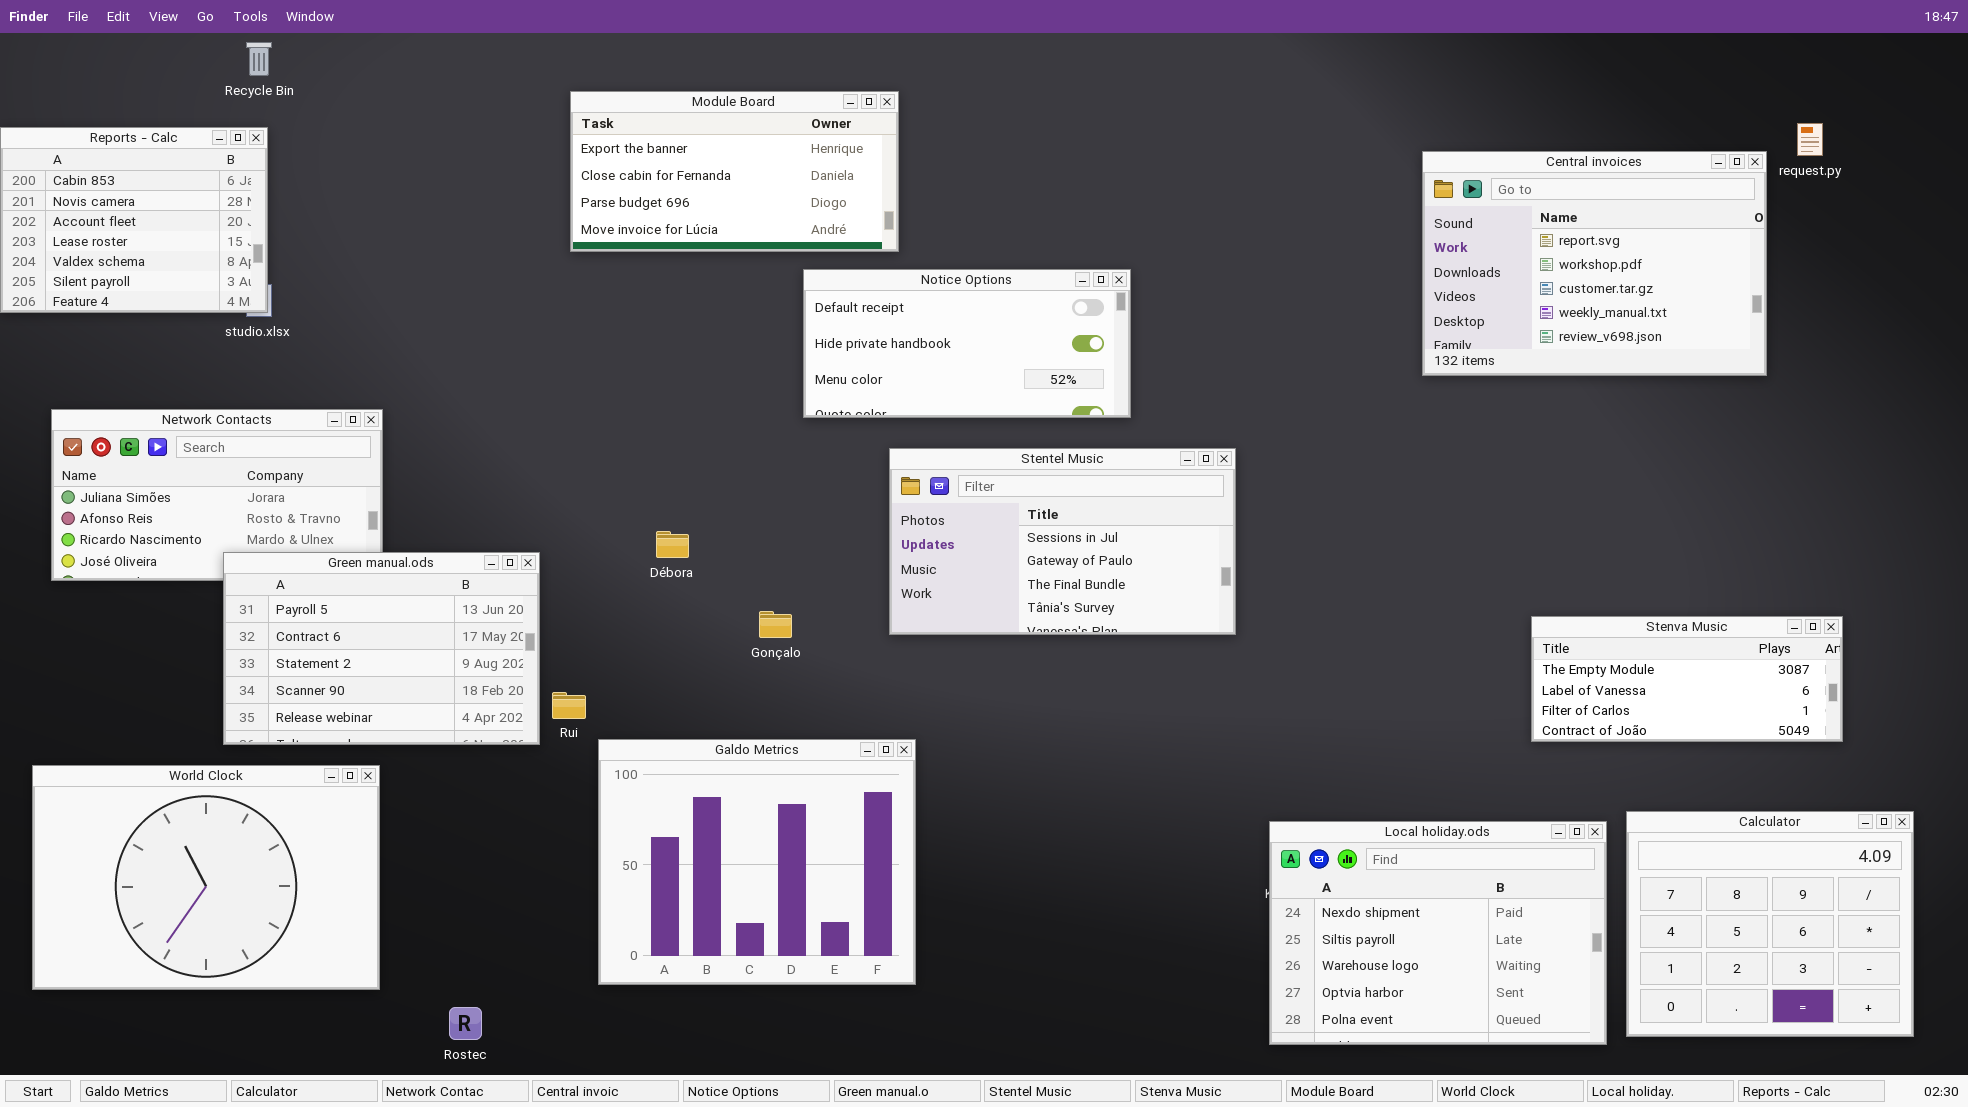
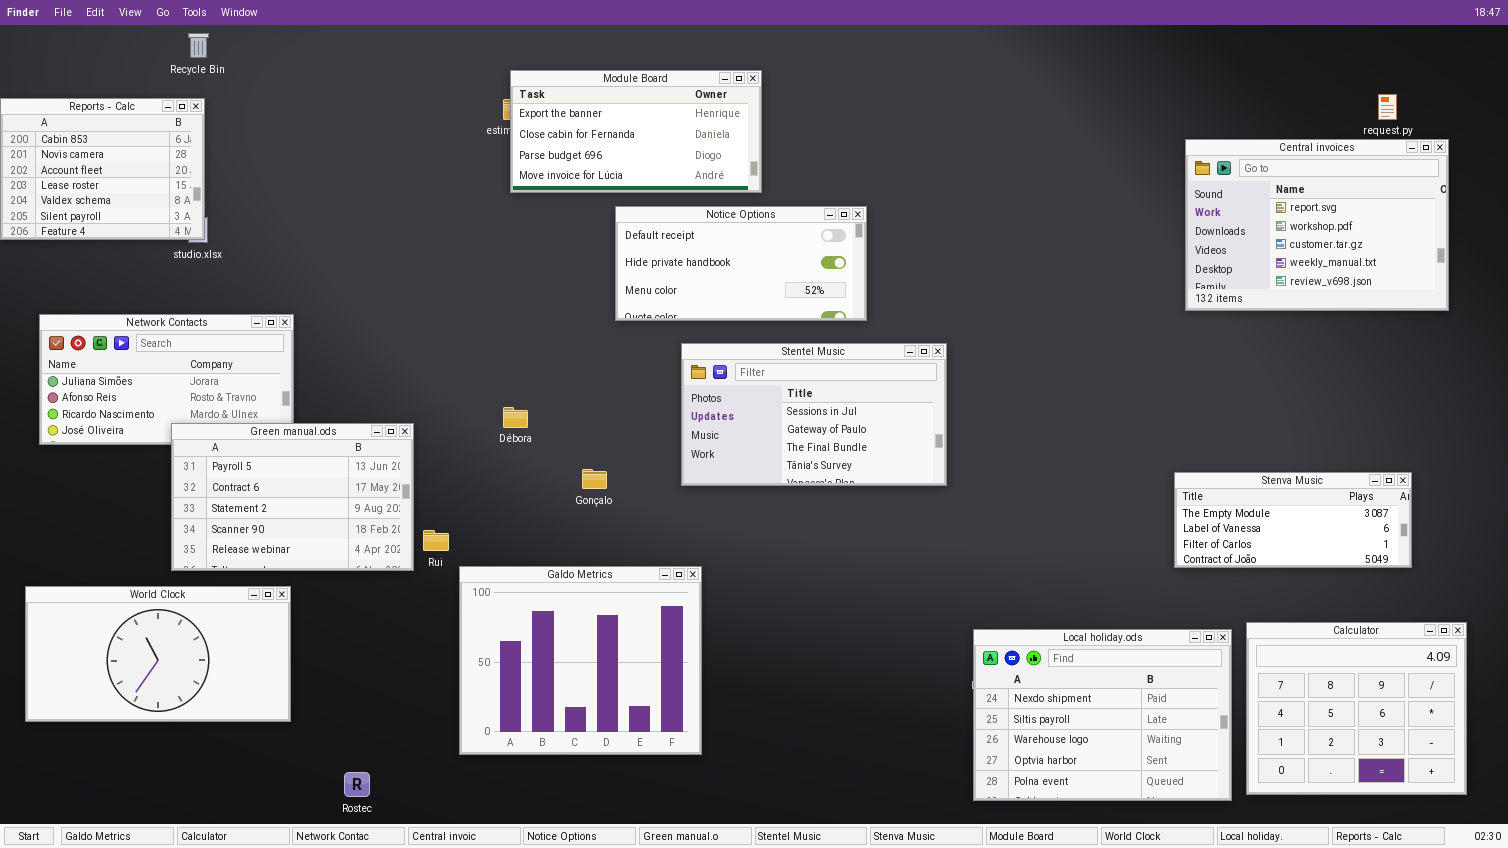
Module Board: [570,91,899,252] -> [510,70,762,193], moved
Central invoices: [1422,151,1767,376] -> [1185,139,1449,311], moved
World Clock: [32,765,380,990] -> [25,586,291,722], resized

